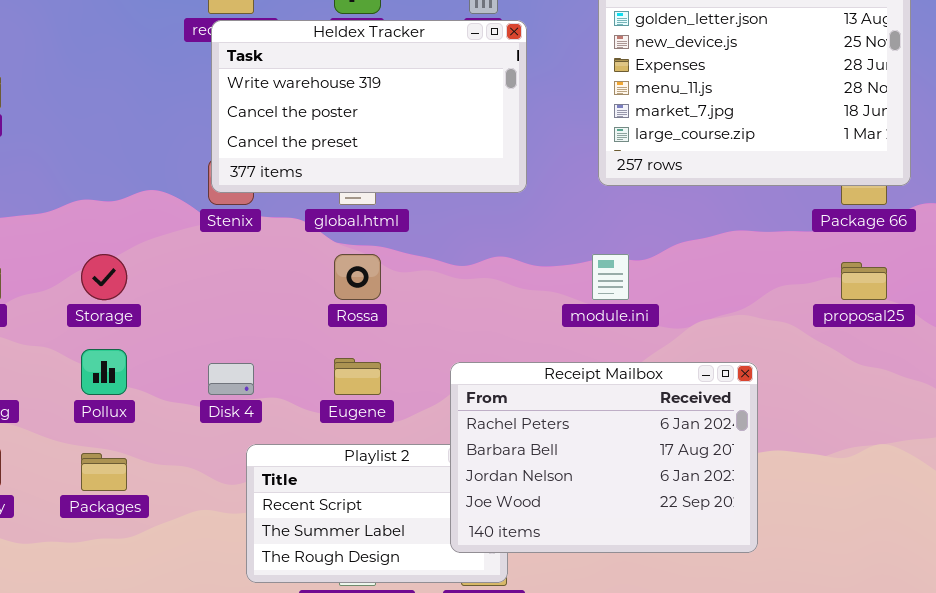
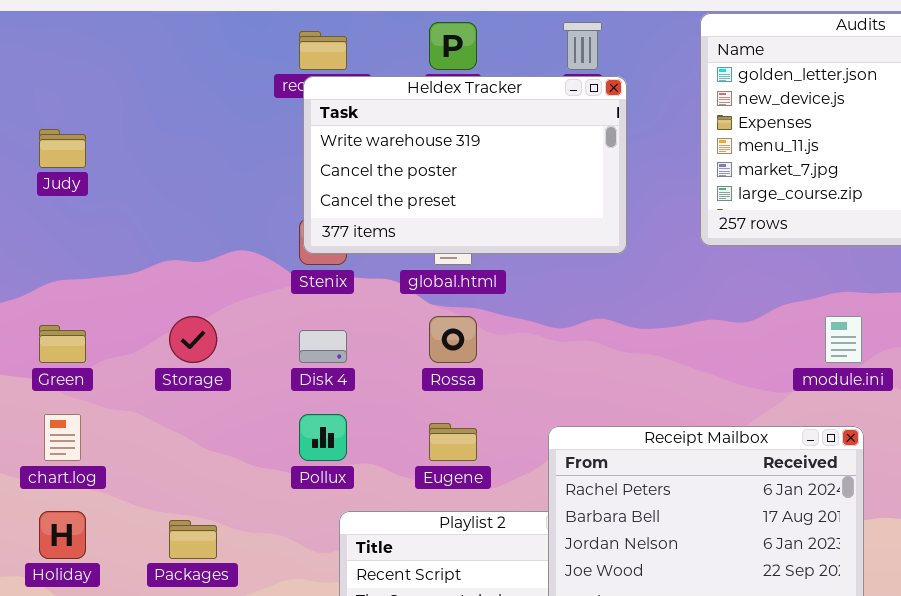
module.ini: [592,254,629,300] -> [825,316,862,363], moved
Pollux: [81,349,127,395] -> [299,414,347,461], moved
Disk 4: [208,363,254,395] -> [299,330,347,363], moved

